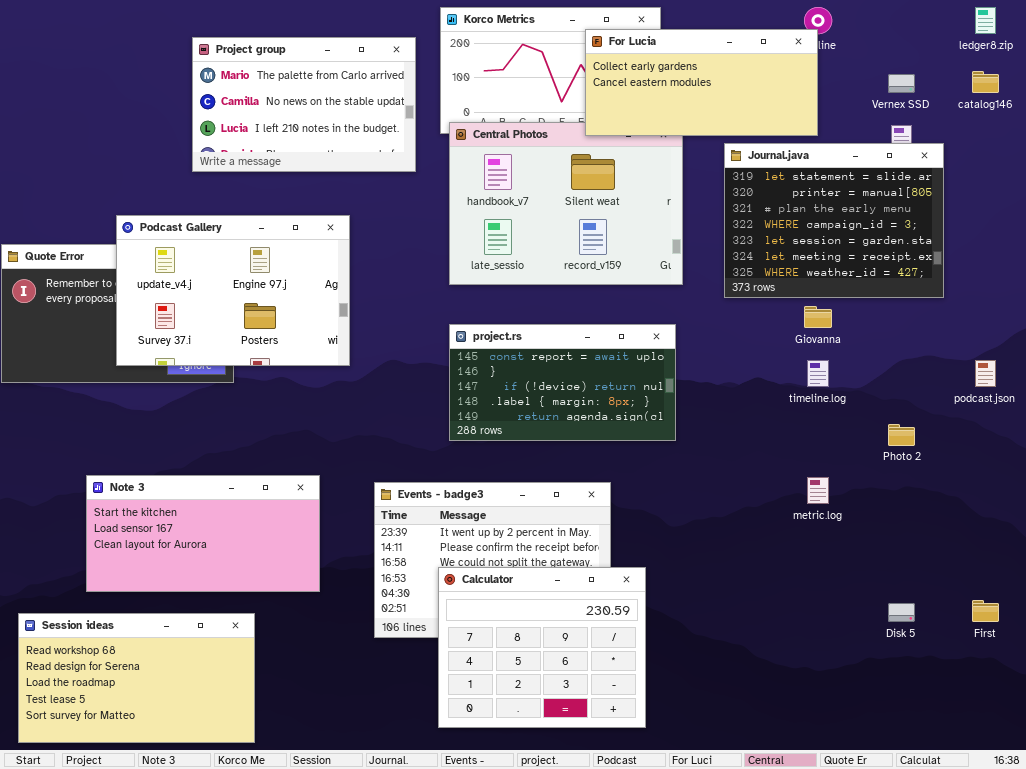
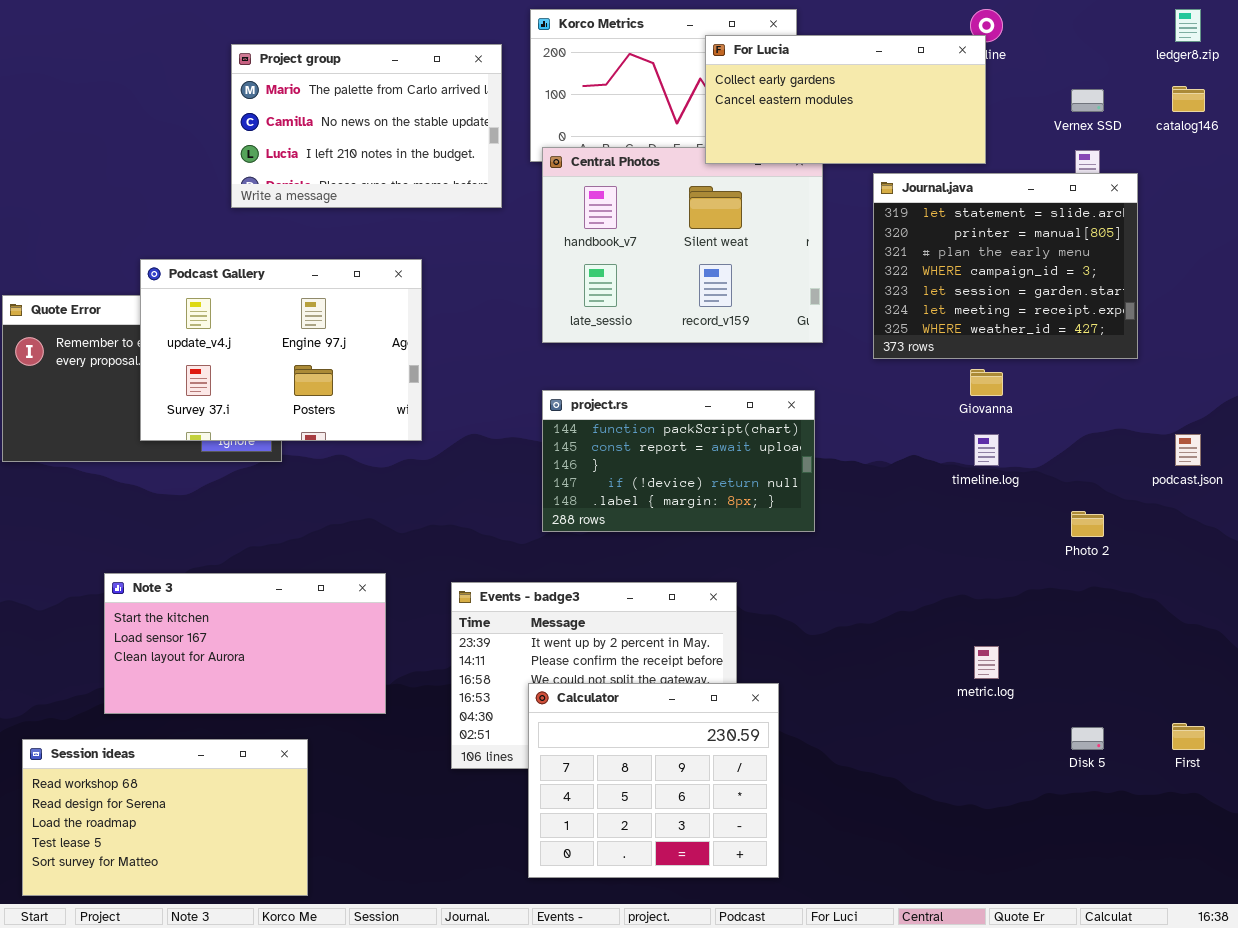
project.rs: [449,324,676,441] -> [542,390,815,532], scrolled up 1 row
metric.log: [807,477,829,504] -> [974,646,999,679], moved

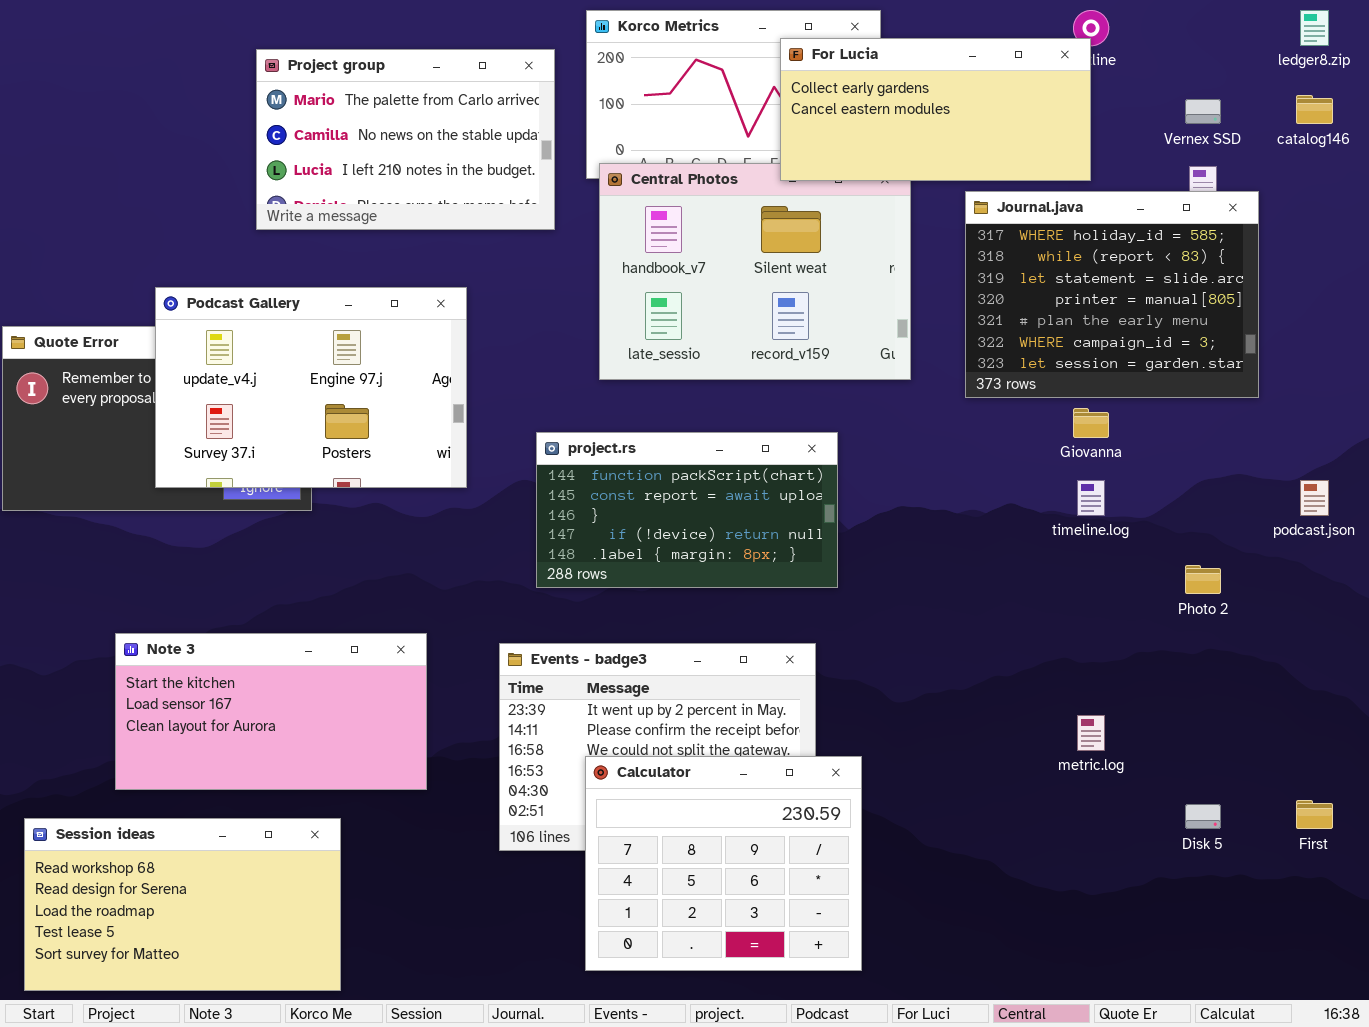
Journal.java: [873,173,1138,359] -> [965,191,1259,398], scrolled up 2 rows
project.rs: [542,390,815,532] -> [536,432,838,588], moved

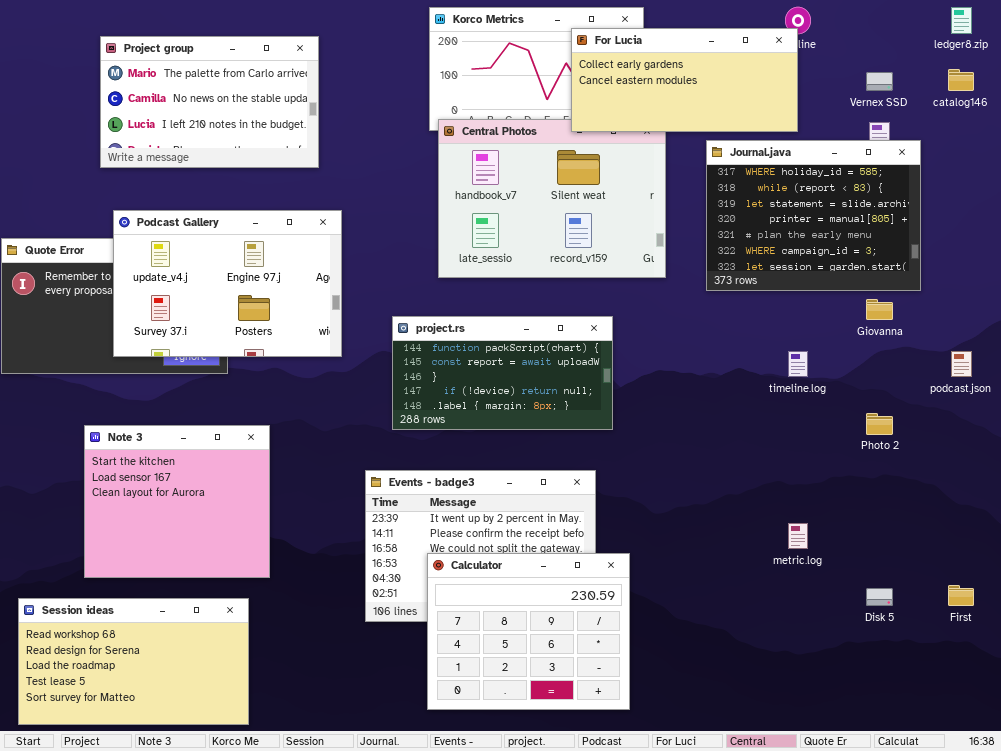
Project group: [256,49,555,230] -> [100,36,319,168], moved
Giovanna: [1073,408,1109,438] -> [866,299,893,320], moved
Note 3: [115,633,427,790] -> [84,425,270,578], resized

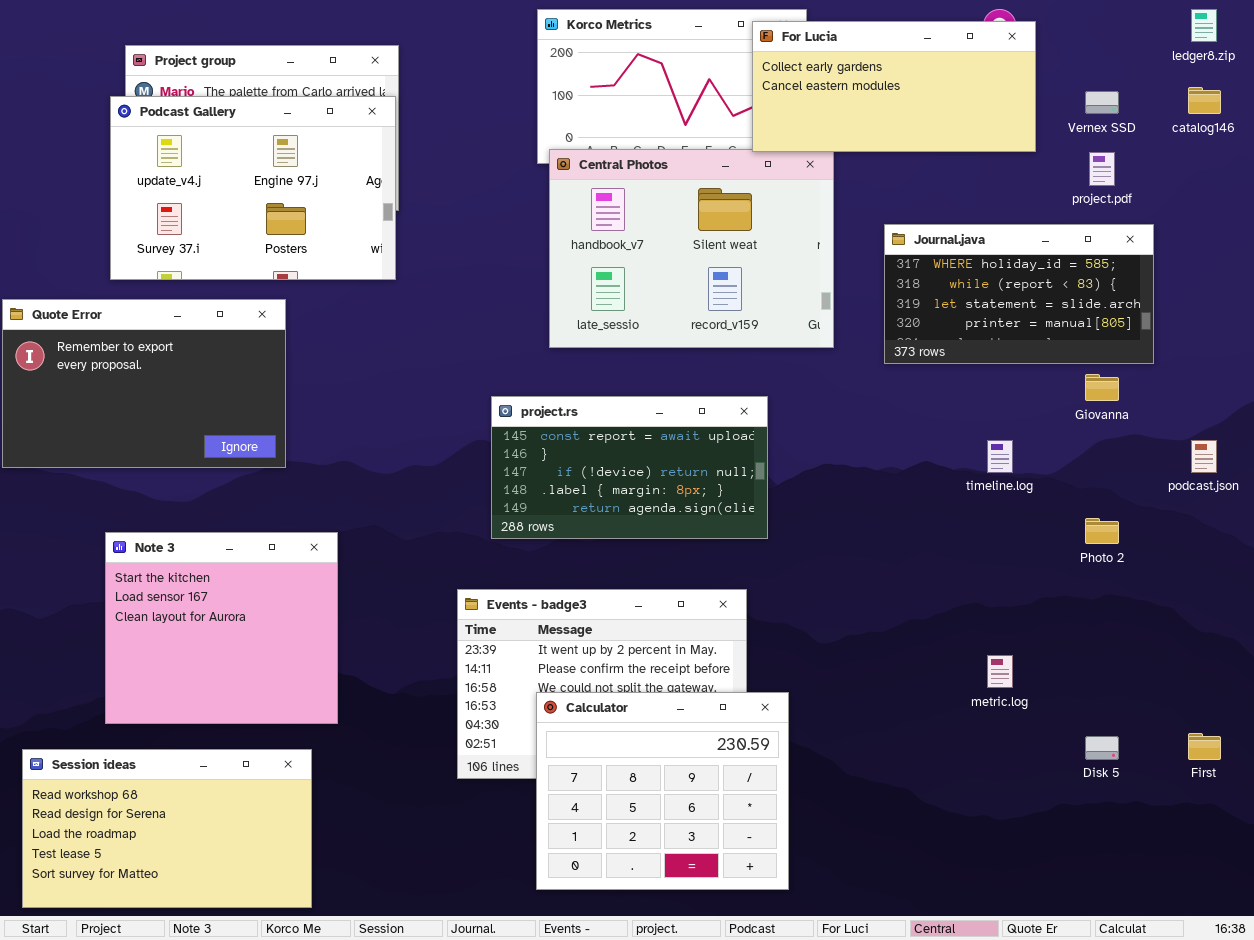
For Lucia: [571,28,798,132] -> [752,21,1036,152], moved
Journal.java: [706,140,921,291] -> [884,224,1154,364], resized
Podcast Gallery: [113,210,342,357] -> [110,96,396,280], moved
project.rs: [392,316,613,430] -> [491,396,768,539], scrolled down 1 row

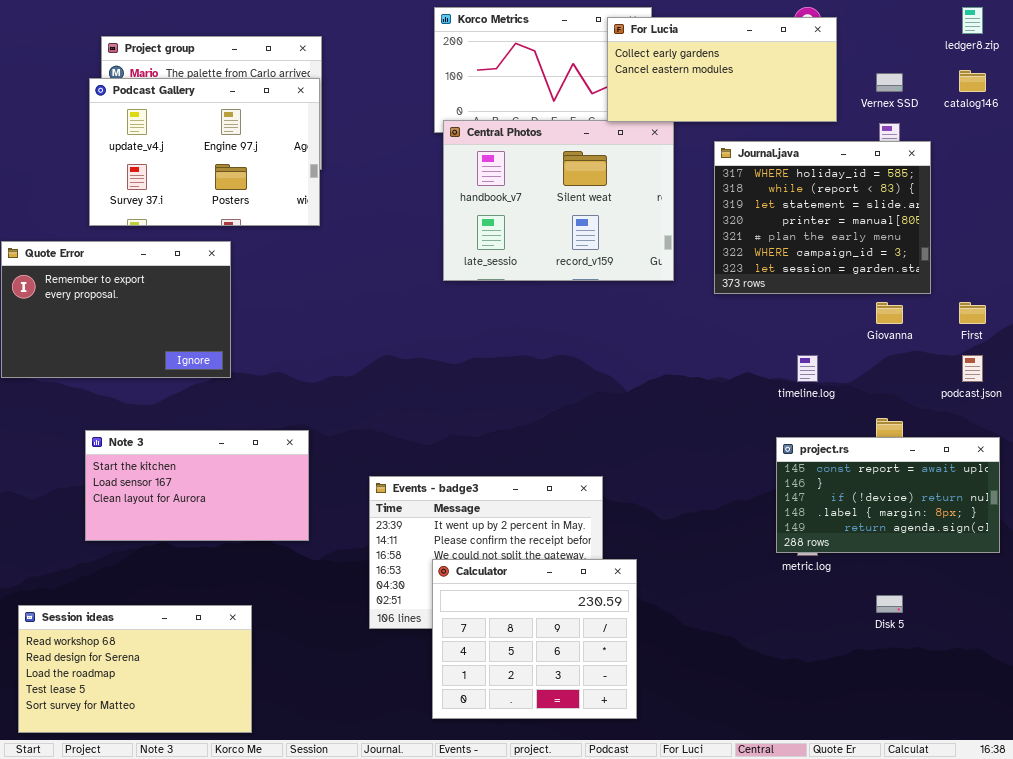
Journal.java: [884,224,1154,364] -> [714,141,931,294], resized
project.rs: [491,396,768,539] -> [776,437,1000,553], moved
Note 3: [105,532,338,724] -> [85,430,309,541], resized
First: [1188,733,1221,760] -> [959,302,986,324], moved

